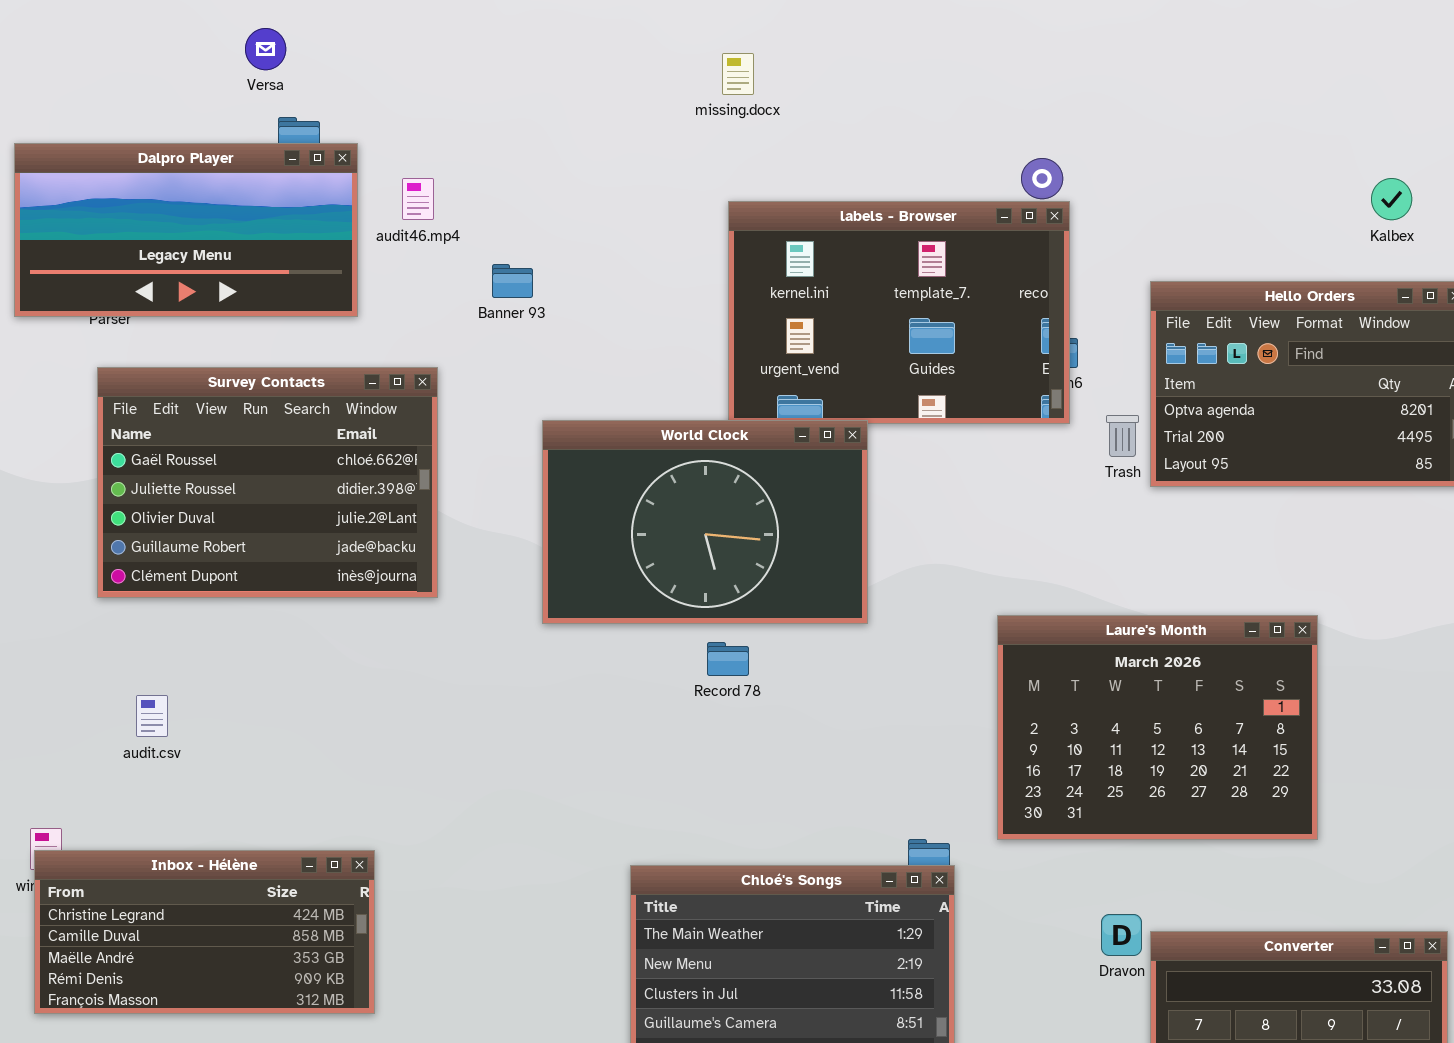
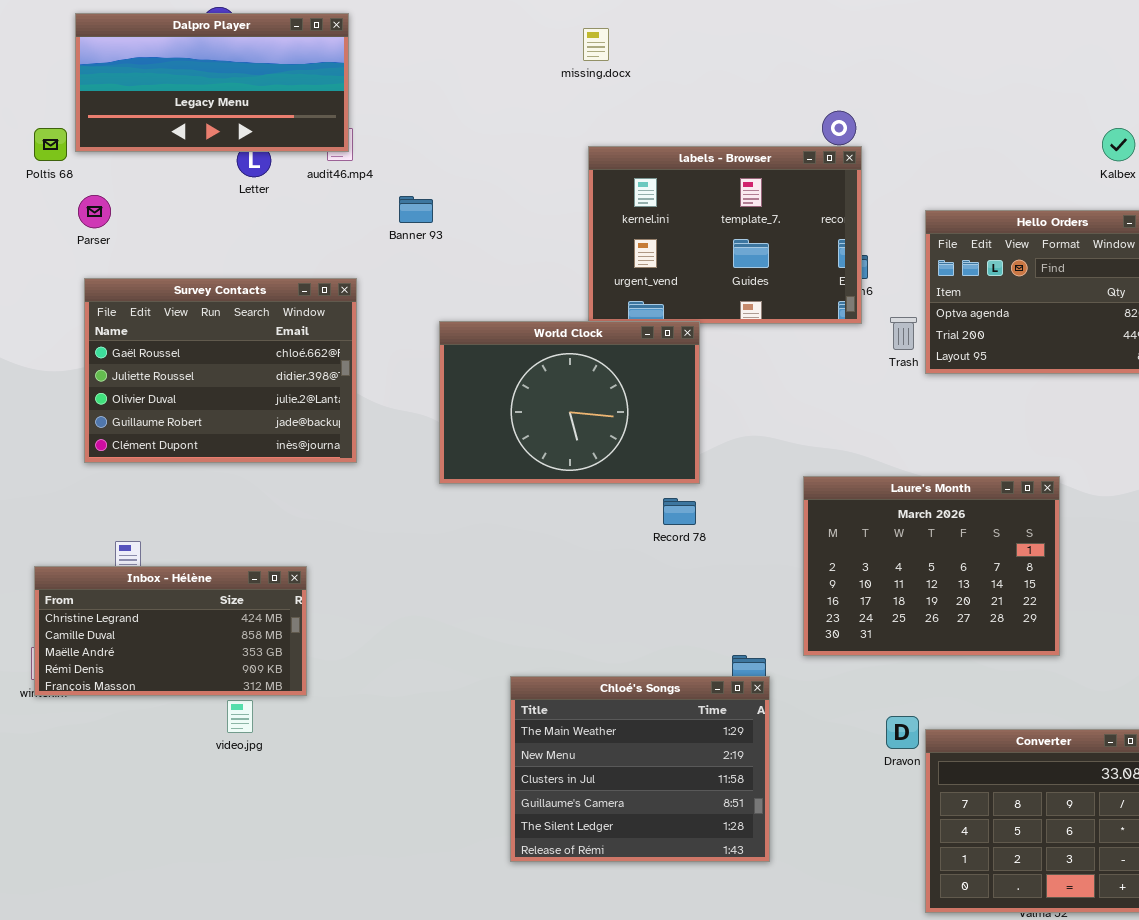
Dalpro Player: [14,143,358,317] -> [75,13,349,152], moved
Record 78: [707,642,749,676] -> [663,498,696,525], moved
Inbox - Hélène: [34,850,375,1014] -> [34,566,307,696], moved

